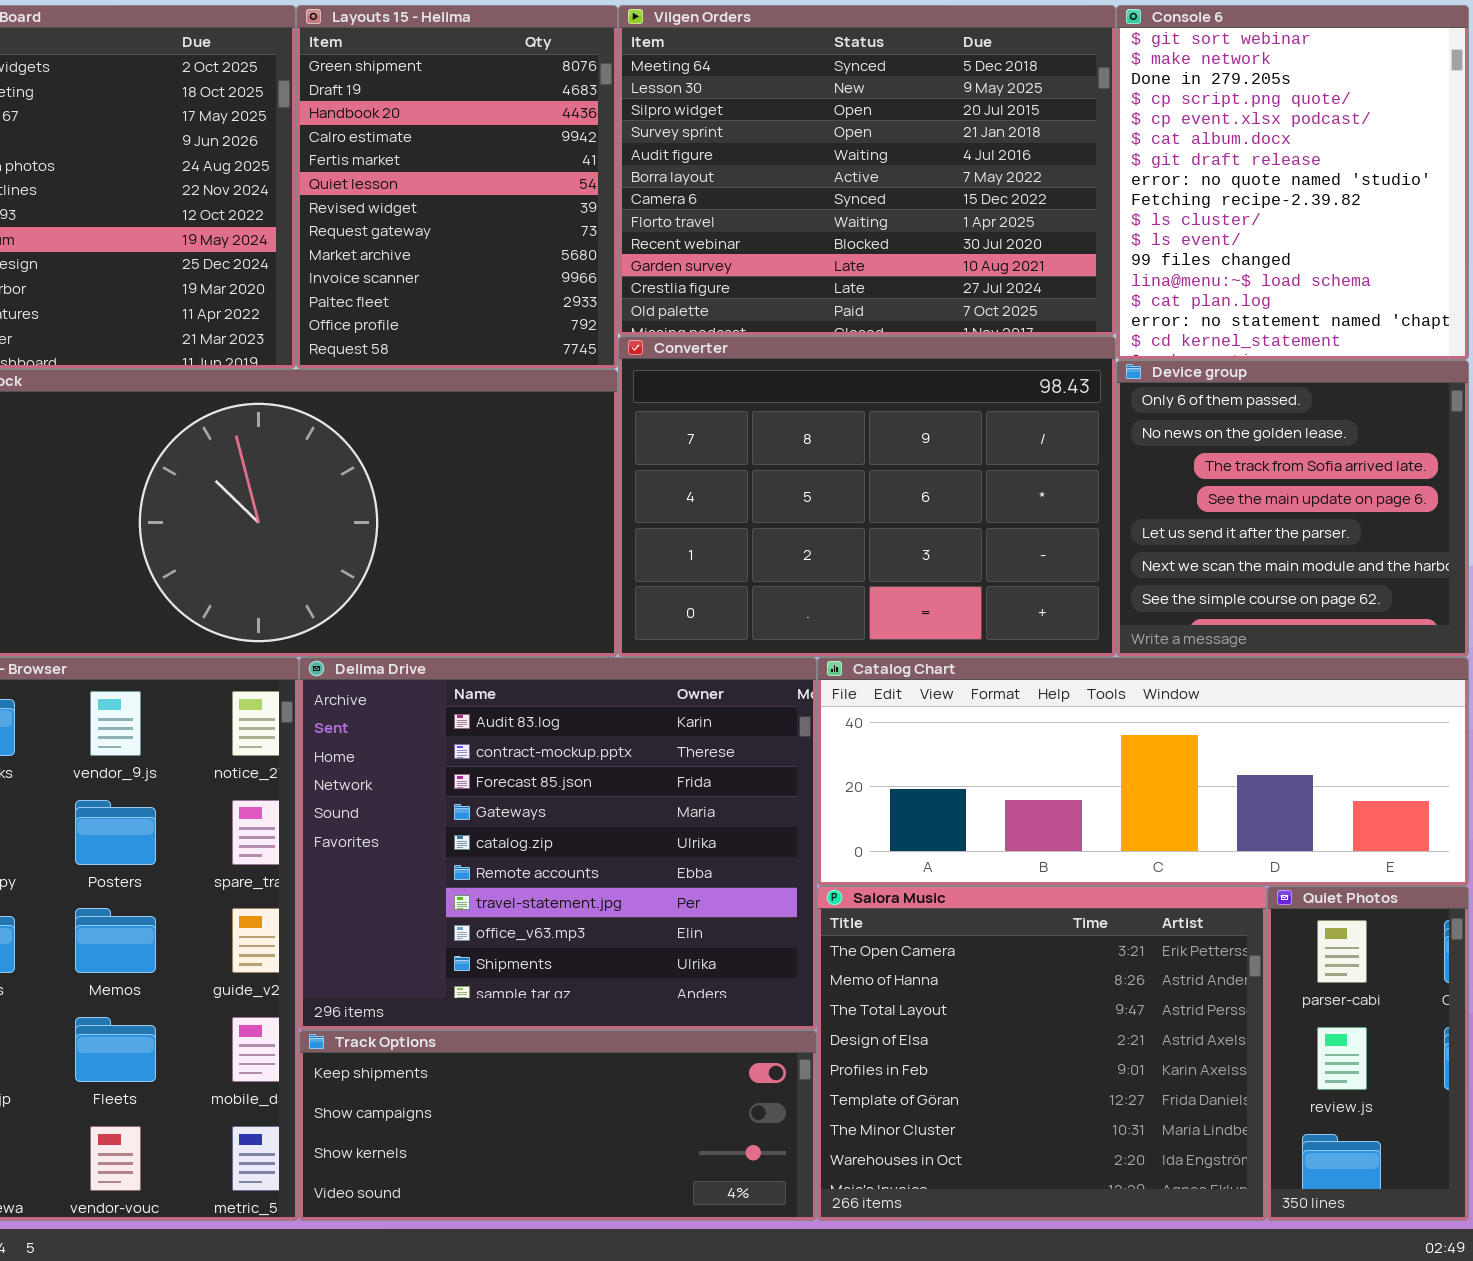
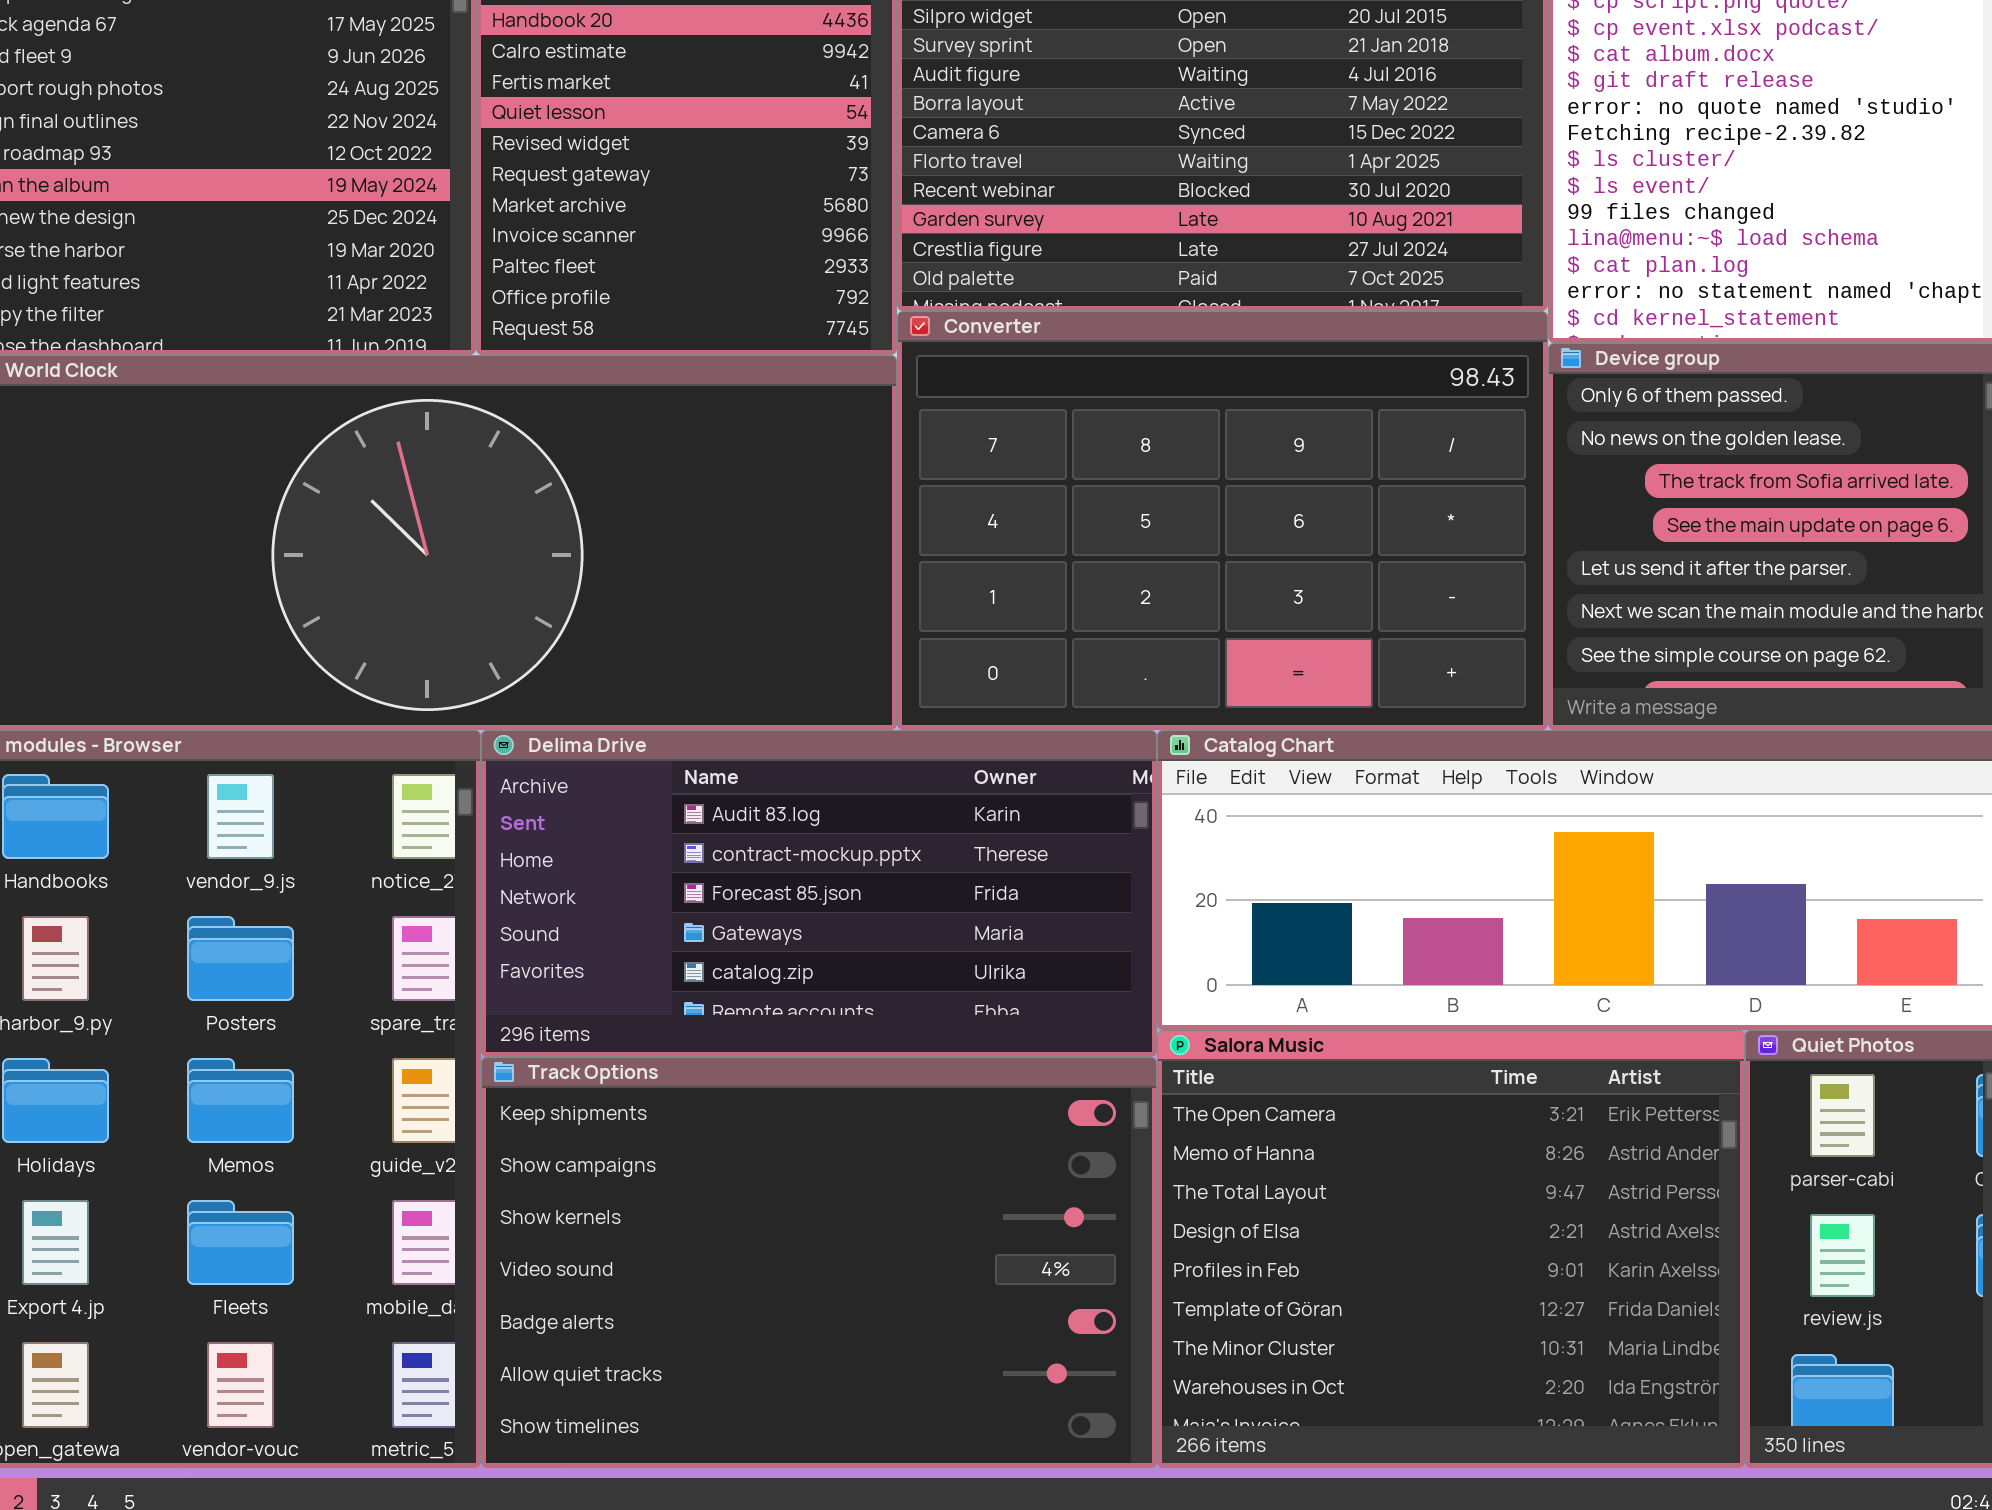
Delima Drive: [299,657,817,1030] -> [481,730,1157,1057], resized
Track Options: [299,1030,817,1221] -> [481,1057,1157,1468], resized

